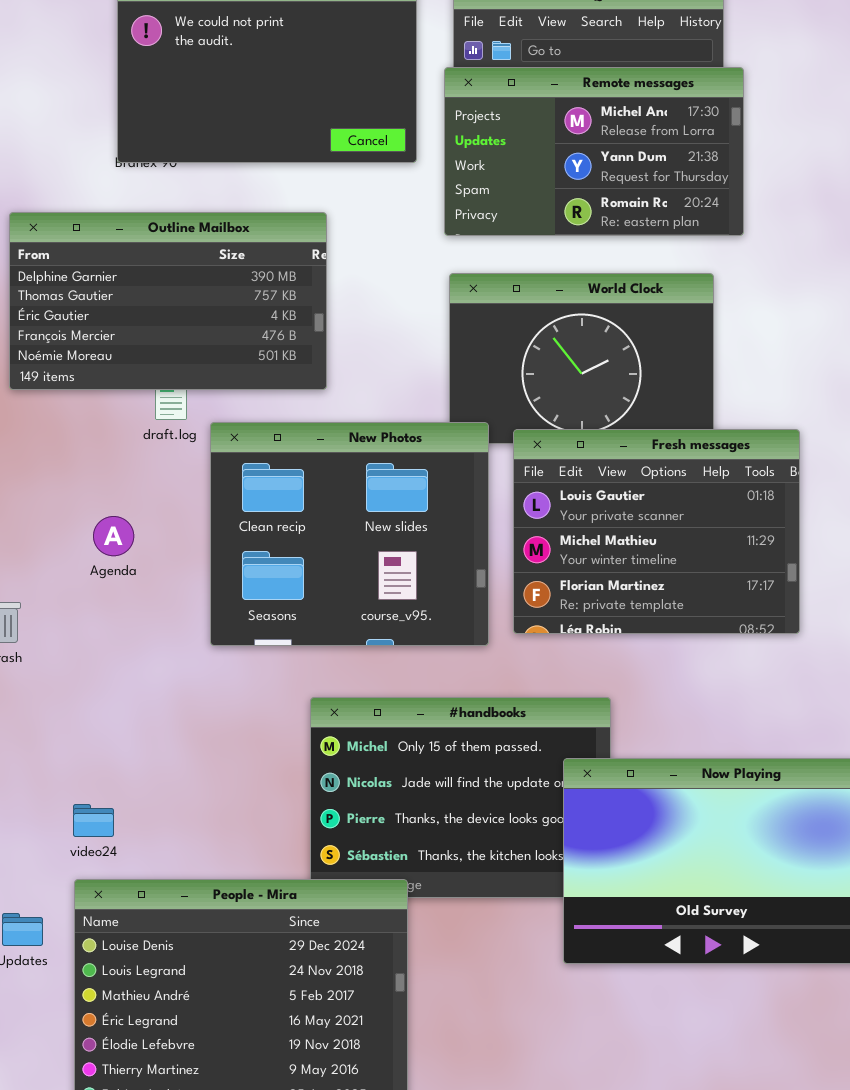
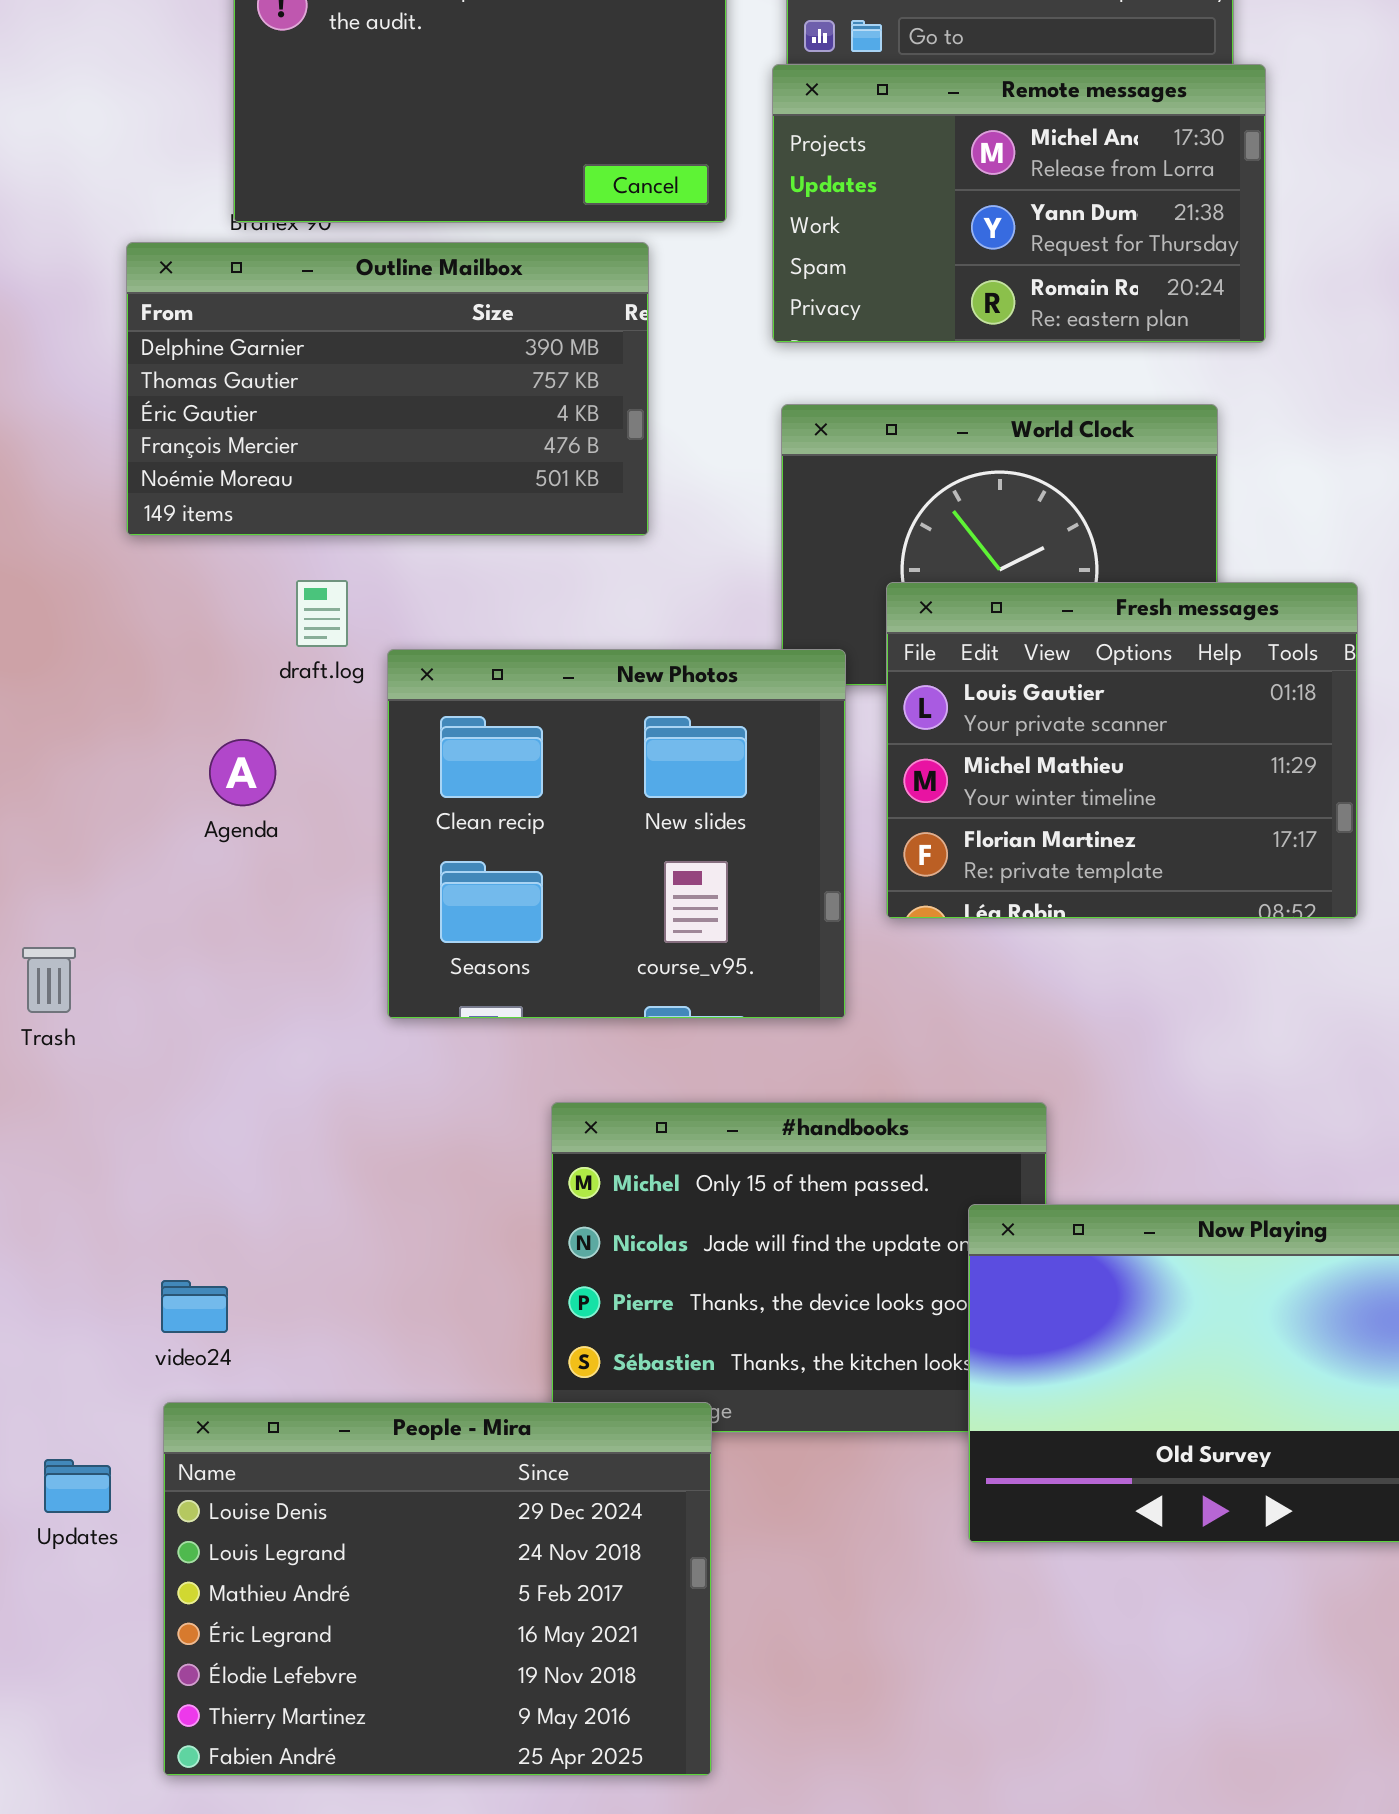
Outline Mailbox: [9,212,327,390] -> [126,242,649,536], moved
Fresh messages: [513,429,800,634] -> [886,582,1358,919], moved
Agenda: [93,516,134,556] -> [209,739,276,806], moved

